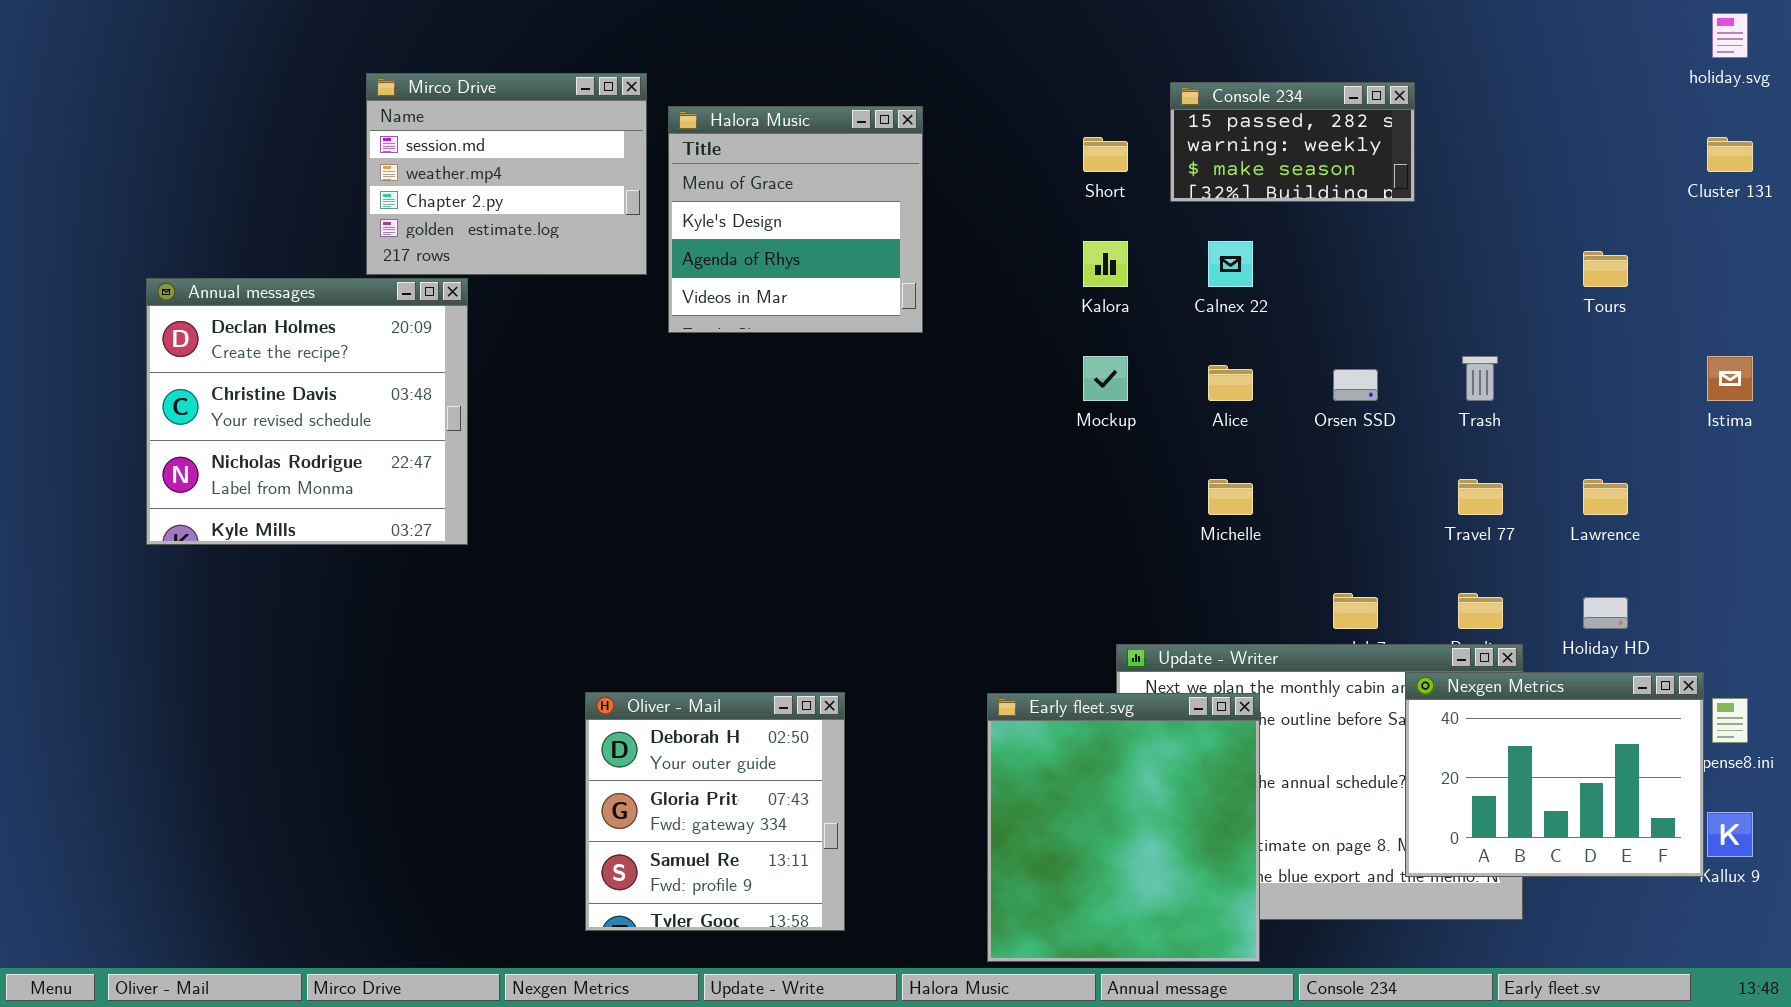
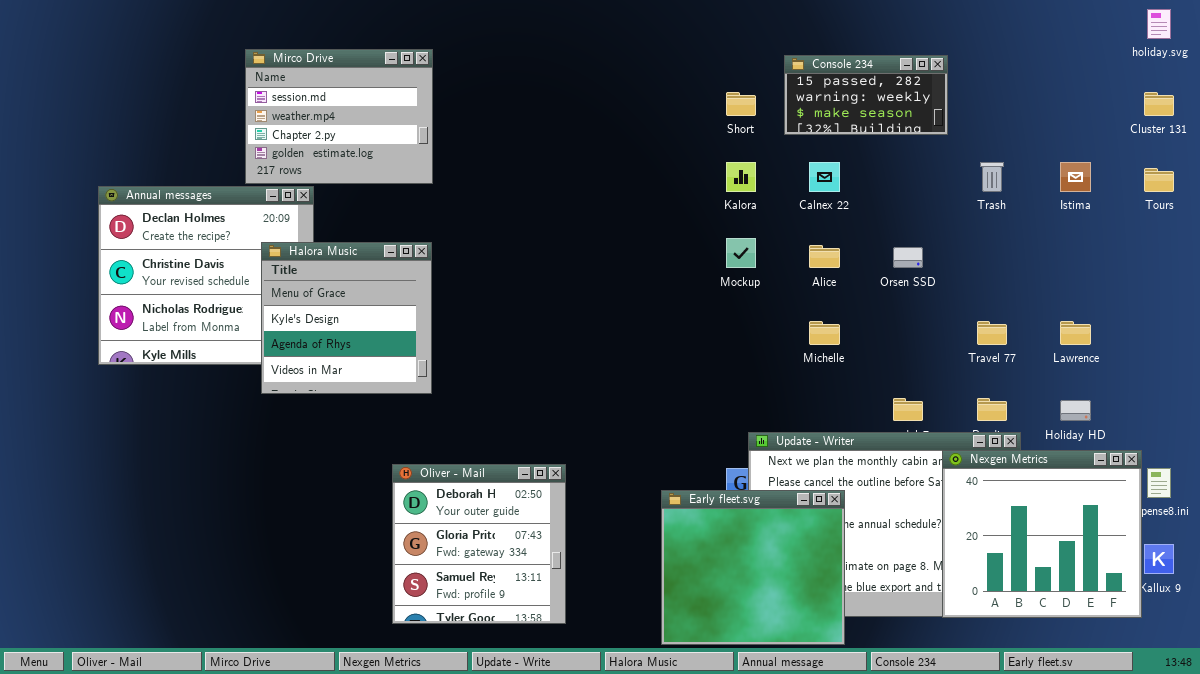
Halora Music: [668,106,923,333] -> [261,242,432,394], moved
Tours: [1583,251,1628,287] -> [1144,168,1174,192], moved
Trash: [1462,356,1498,401] -> [980,162,1004,192], moved
Istima: [1707,356,1753,401] -> [1060,162,1091,192], moved
Nexgen Metrics: [1405,672,1704,877] -> [942,450,1142,618], resized
Early fleet.svg: [987,693,1260,962] -> [661,490,845,645], resized

